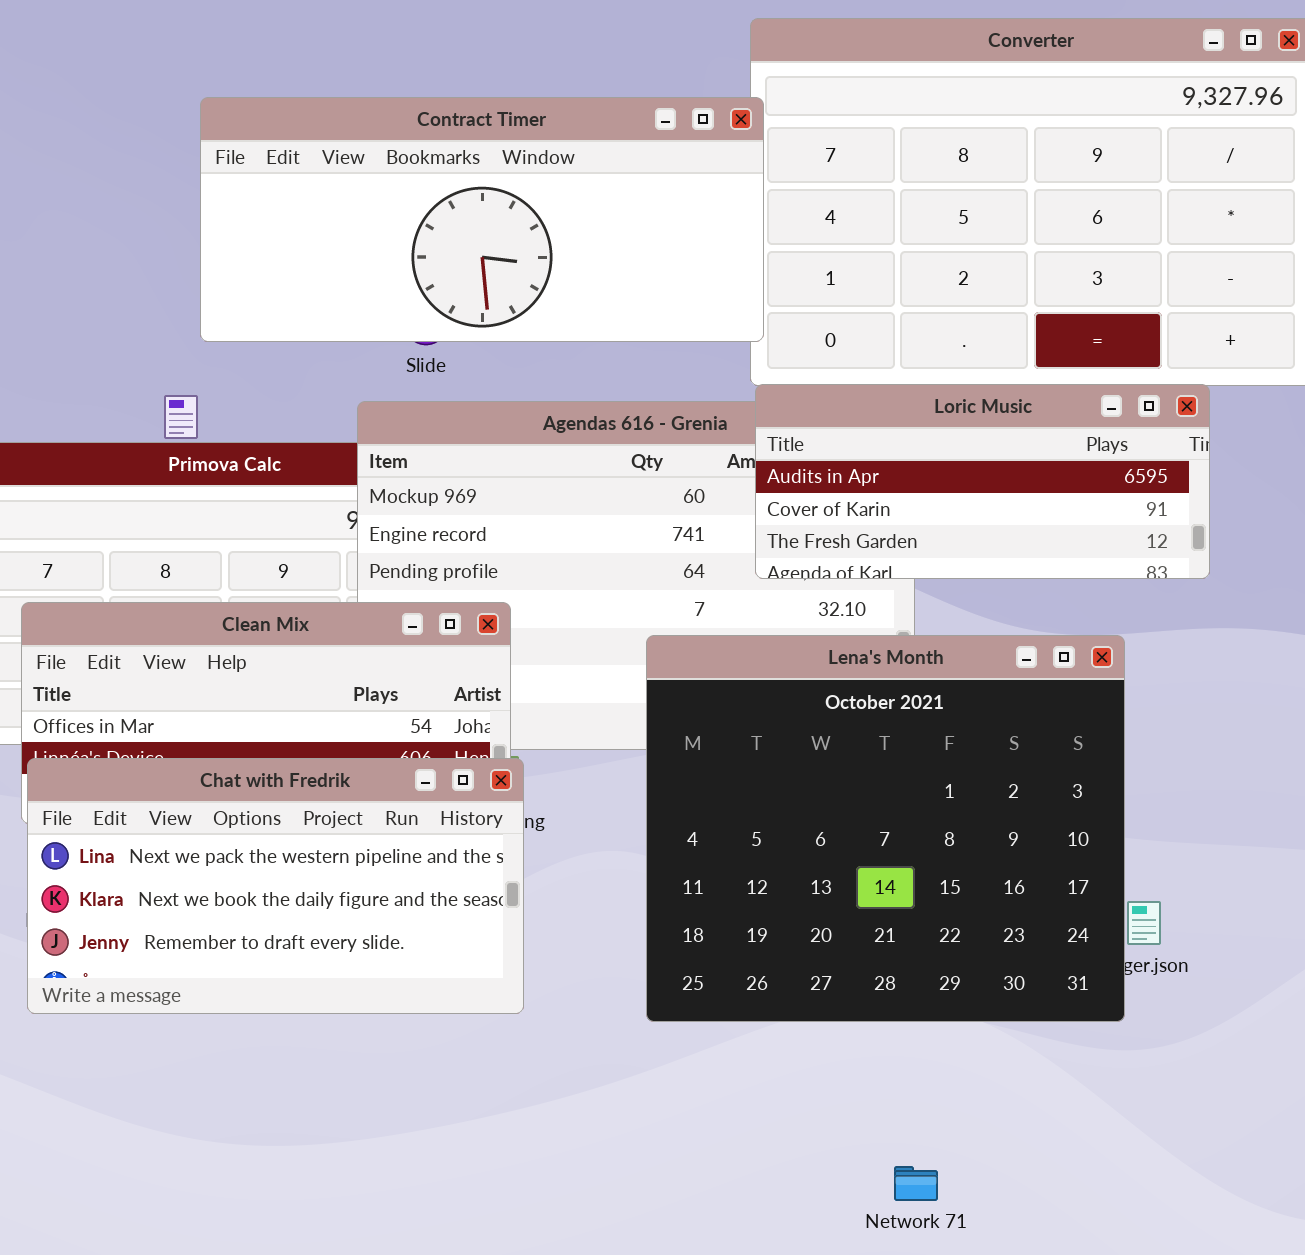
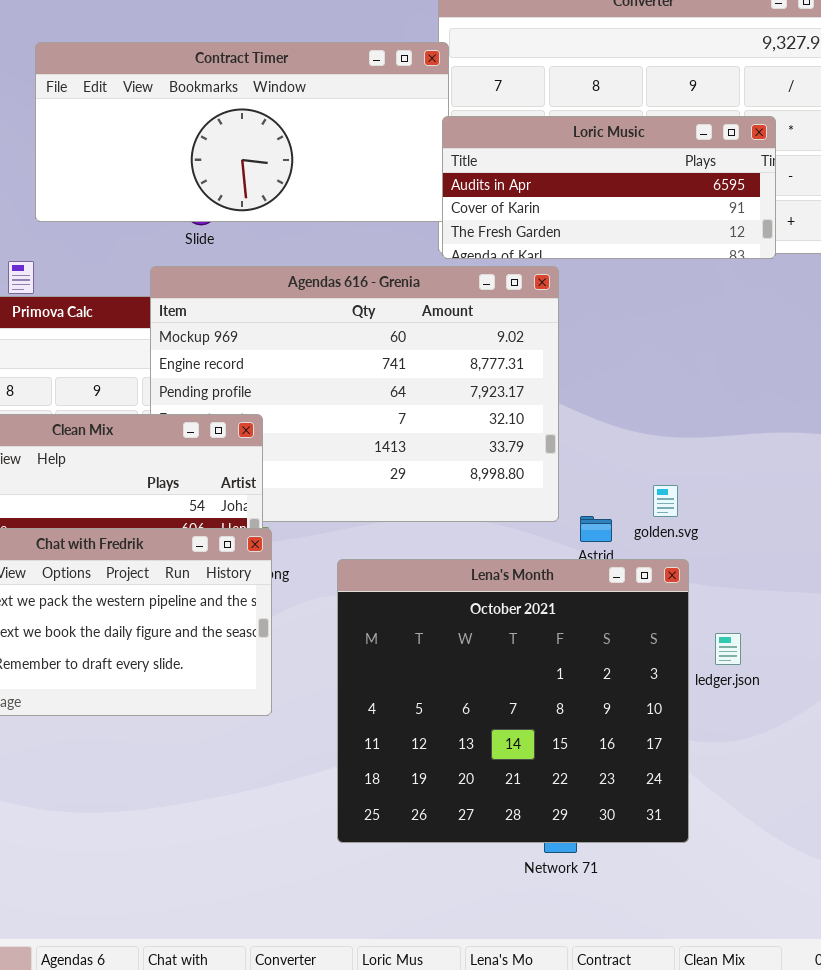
Loric Music: [755,384,1210,579] -> [442,116,776,259], moved
Lena's Month: [646,635,1125,1022] -> [337,559,689,843], moved

